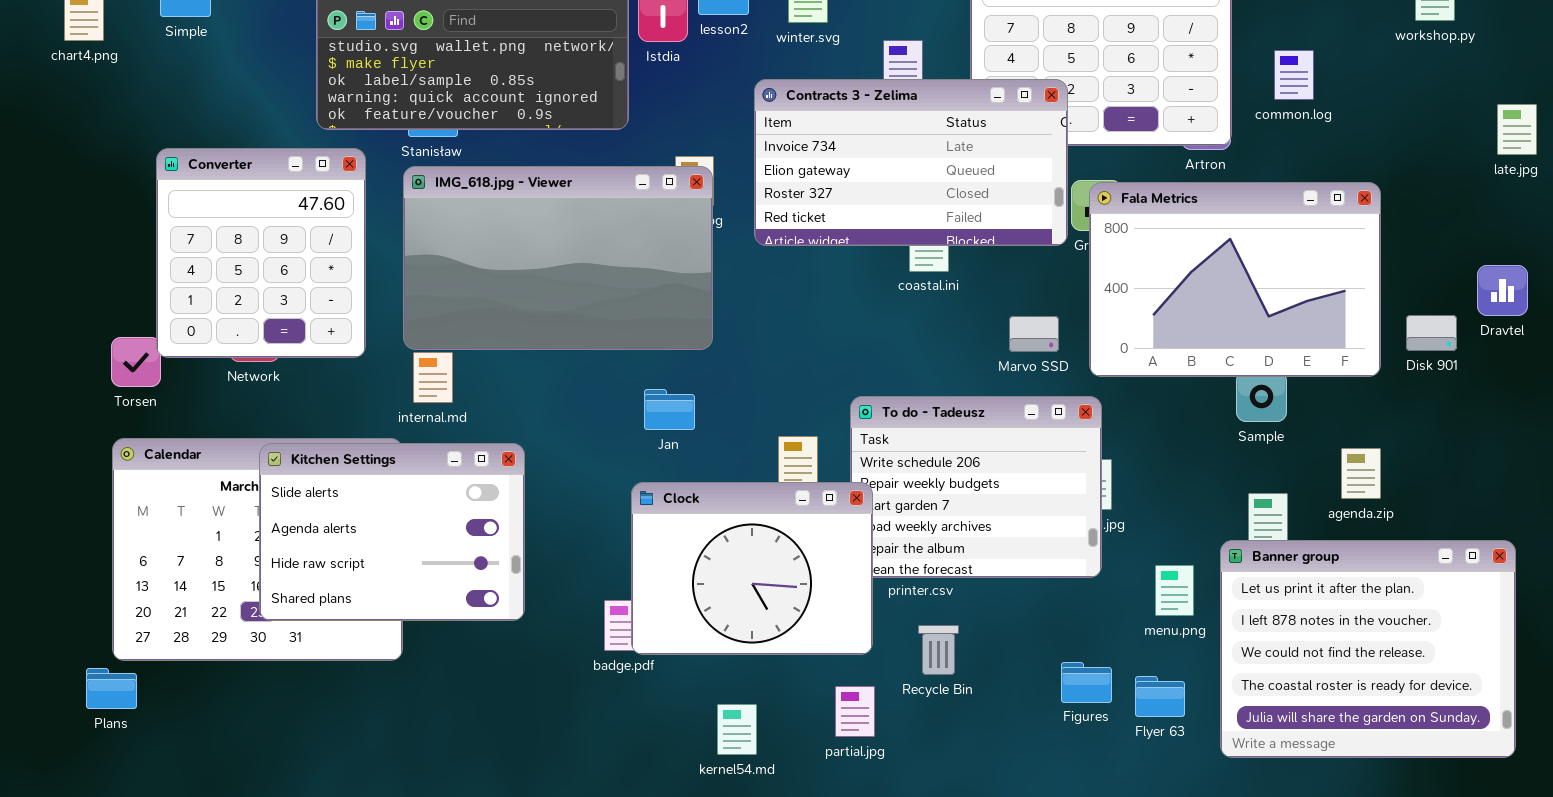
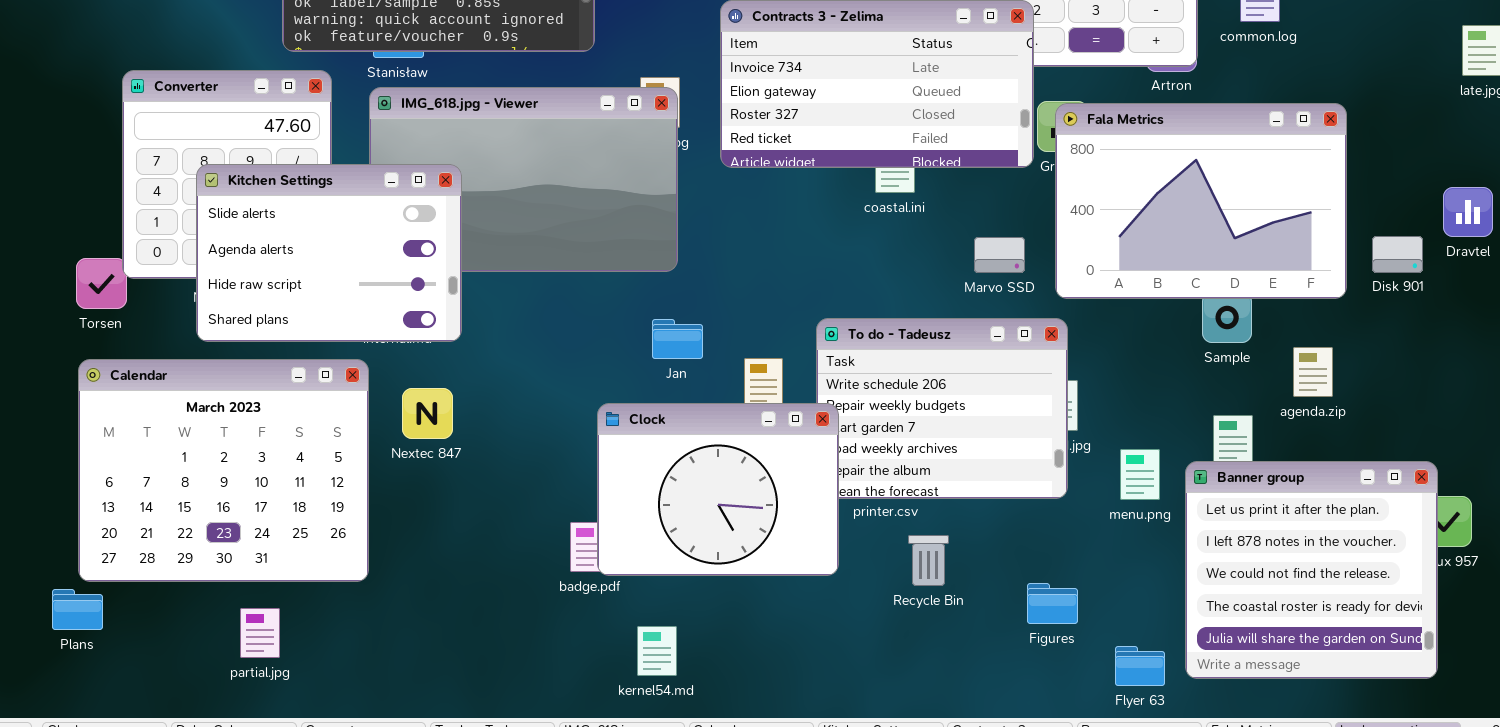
Jan: [644,389,695,430] -> [652,319,703,359], moved
Kitchen Settings: [259,443,525,621] -> [196,164,462,342], moved
agenda.zip: [1341,448,1381,499] -> [1293,347,1333,397], moved
Banner group: [1220,540,1516,758] -> [1185,461,1438,679], resized
menu.png: [1155,565,1194,616] -> [1120,449,1160,500], moved
Recycle Bin: [918,625,959,675] -> [908,535,949,586], moved
Flyer 63: [1135,676,1185,717] -> [1115,646,1165,686], moved
partial.jpg: [835,686,875,737] -> [240,608,280,658], moved
kernel54.md: [717,704,757,755] -> [637,626,677,676], moved

